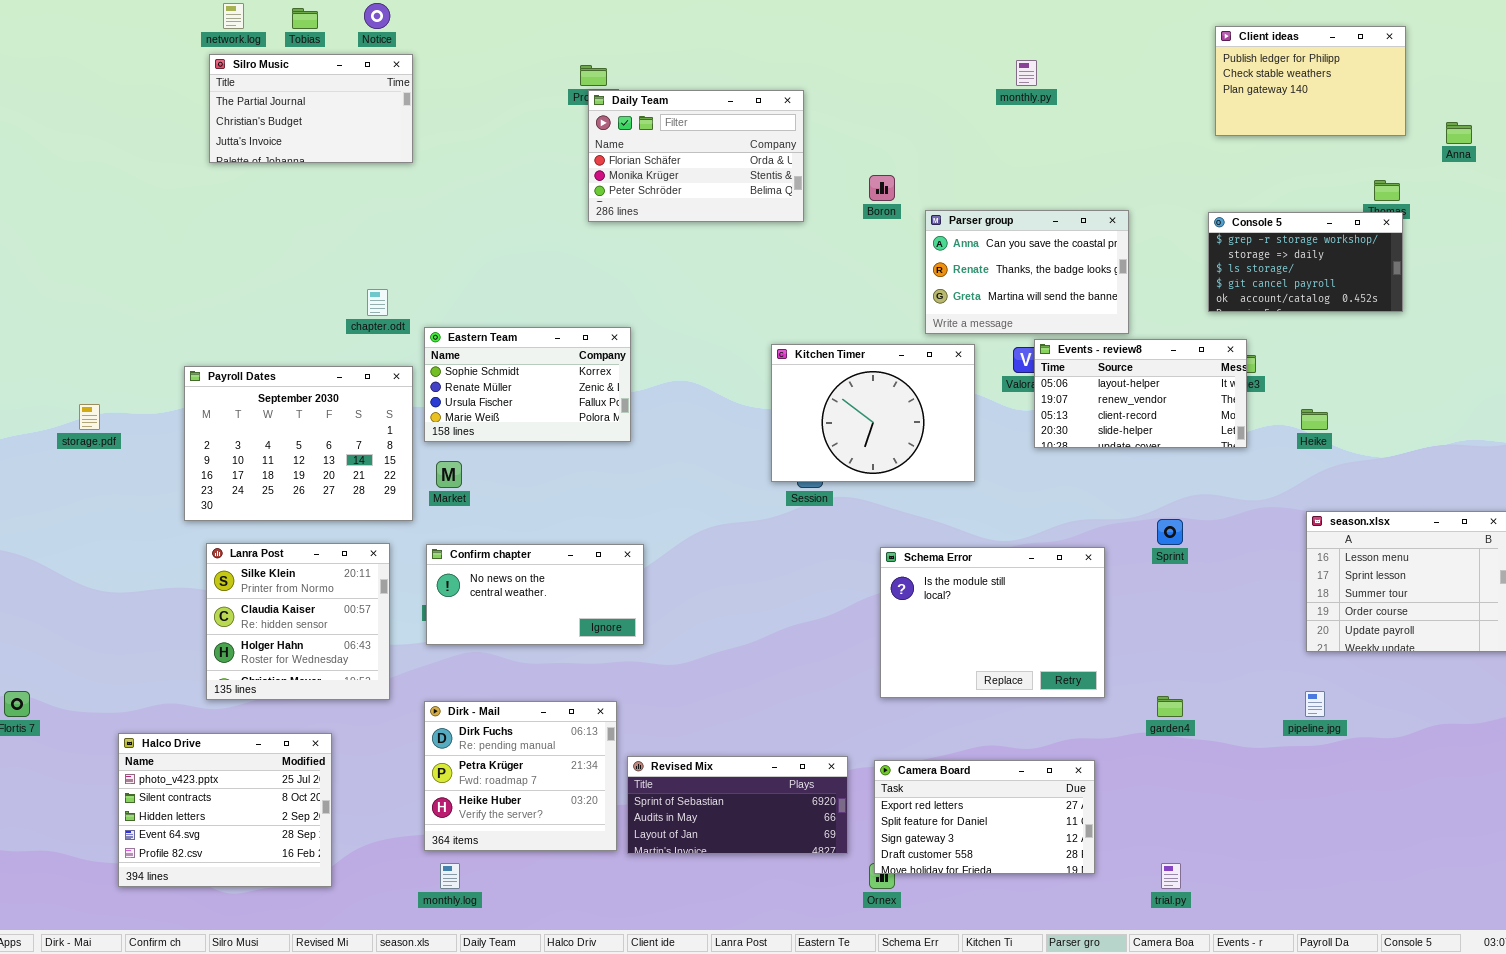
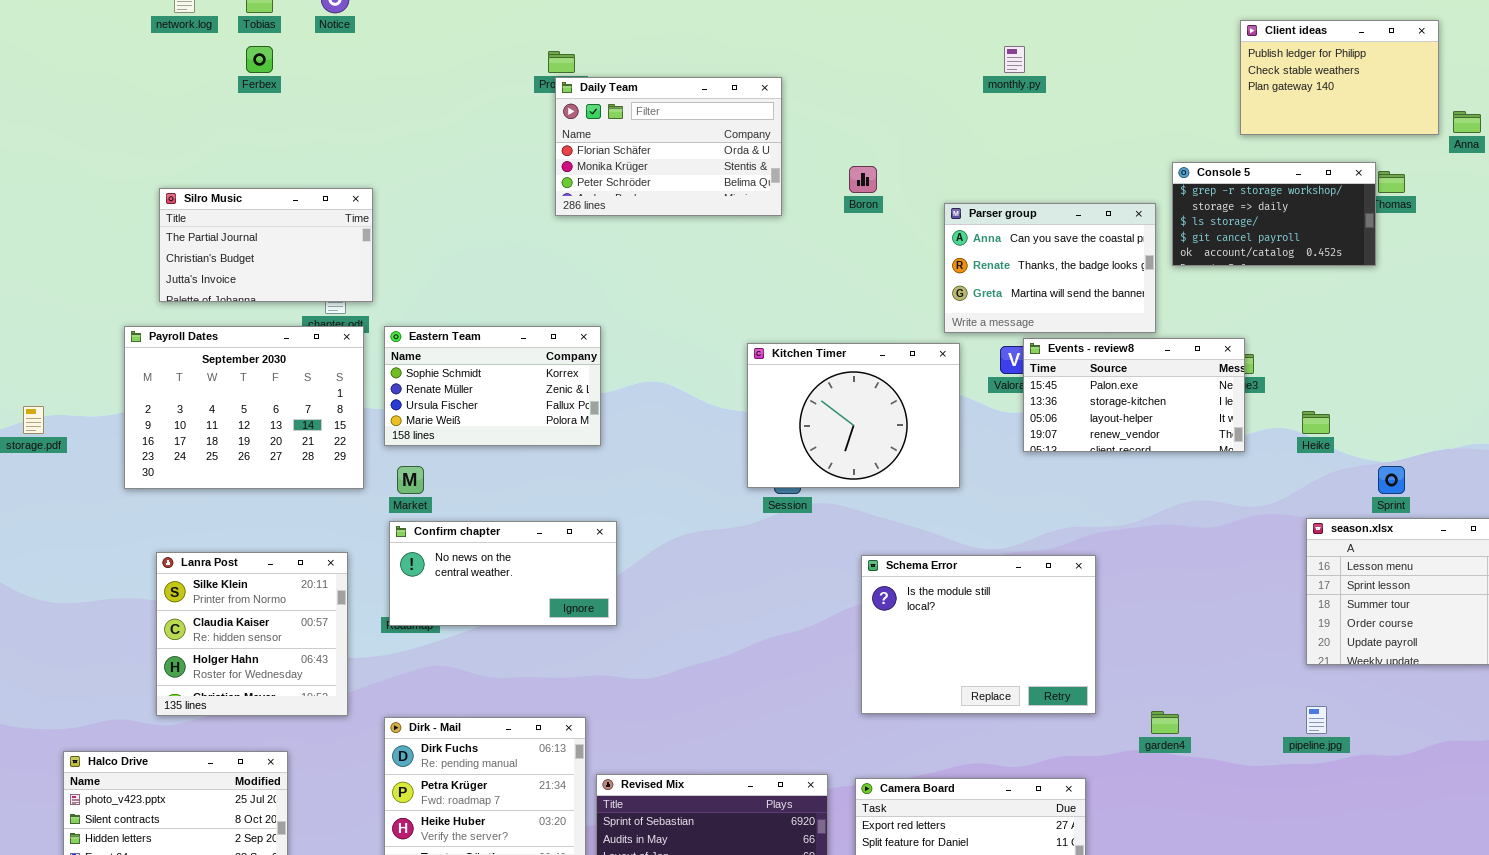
Client ideas: [1215,26,1406,136] -> [1240,20,1439,135], moved
Silro Music: [209,54,413,163] -> [159,188,373,302], moved
Parser group: [925,210,1129,334] -> [944,203,1156,333], moved
Console 5: [1208,212,1403,312] -> [1172,162,1376,266], moved
Events - review8: [1034,339,1247,448] -> [1023,338,1245,452], scrolled up 2 rows
Payroll Dates: [184,366,413,521] -> [124,326,364,489], moved
Sprint: [1157,519,1183,545] -> [1378,466,1405,494], moved
Confirm chapter: [426,544,644,645] -> [389,521,617,626], moved

